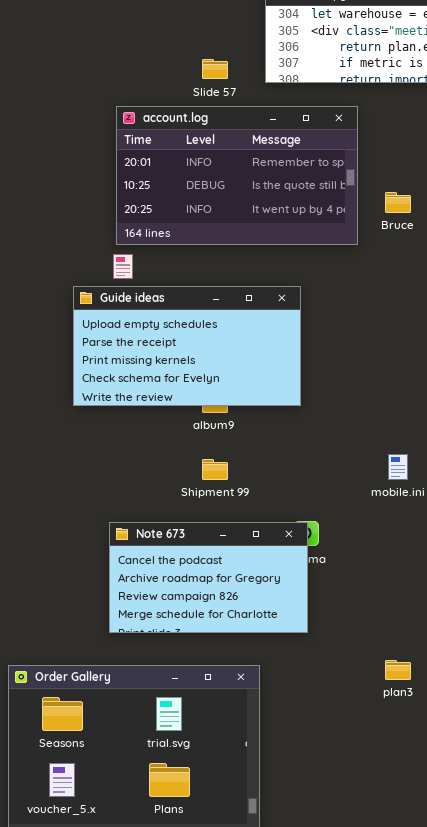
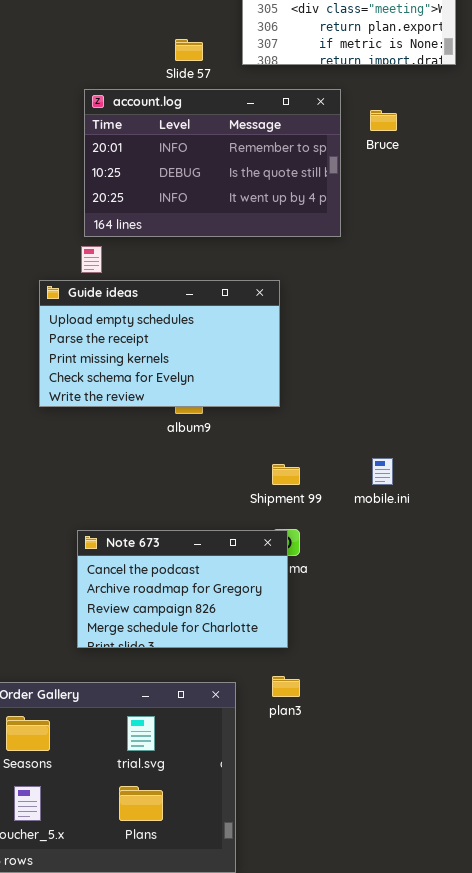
Bruce: [385,192,411,213] -> [370,110,397,131], moved
Shipment 99: [202,459,228,480] -> [272,464,300,485], moved
plan3: [385,660,411,680] -> [272,676,300,697], moved

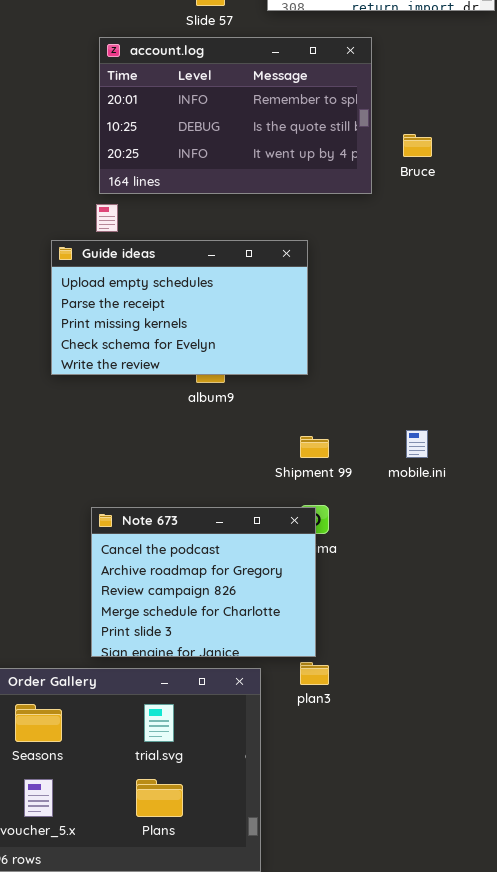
Bruce: [370,110,397,131] -> [403,134,432,157], moved
Note 673: [77,530,288,648] -> [91,507,316,657], resized

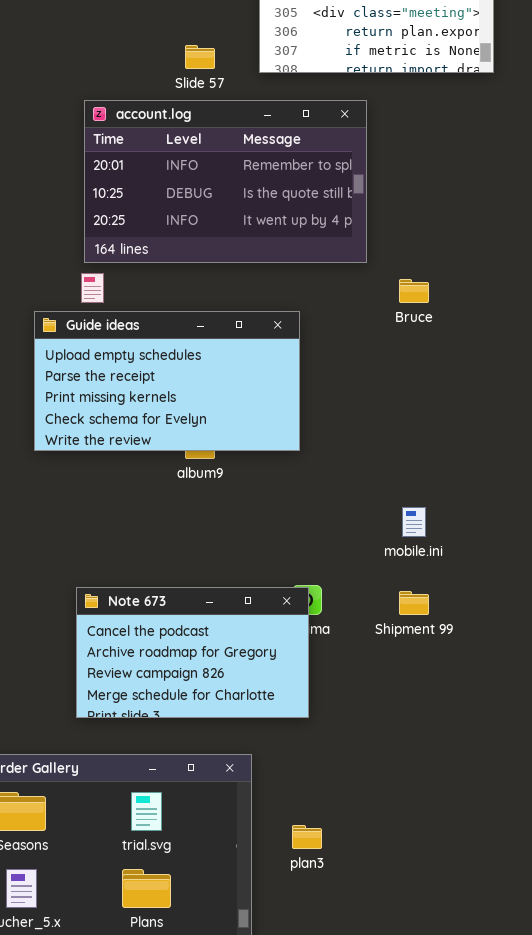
Bruce: [403,134,432,157] -> [399,279,429,303], moved
Shipment 99: [300,436,329,458] -> [399,591,429,615], moved
Note 673: [91,507,316,657] -> [76,587,309,718], resized
plan3: [300,662,329,685] -> [292,825,322,849], moved

